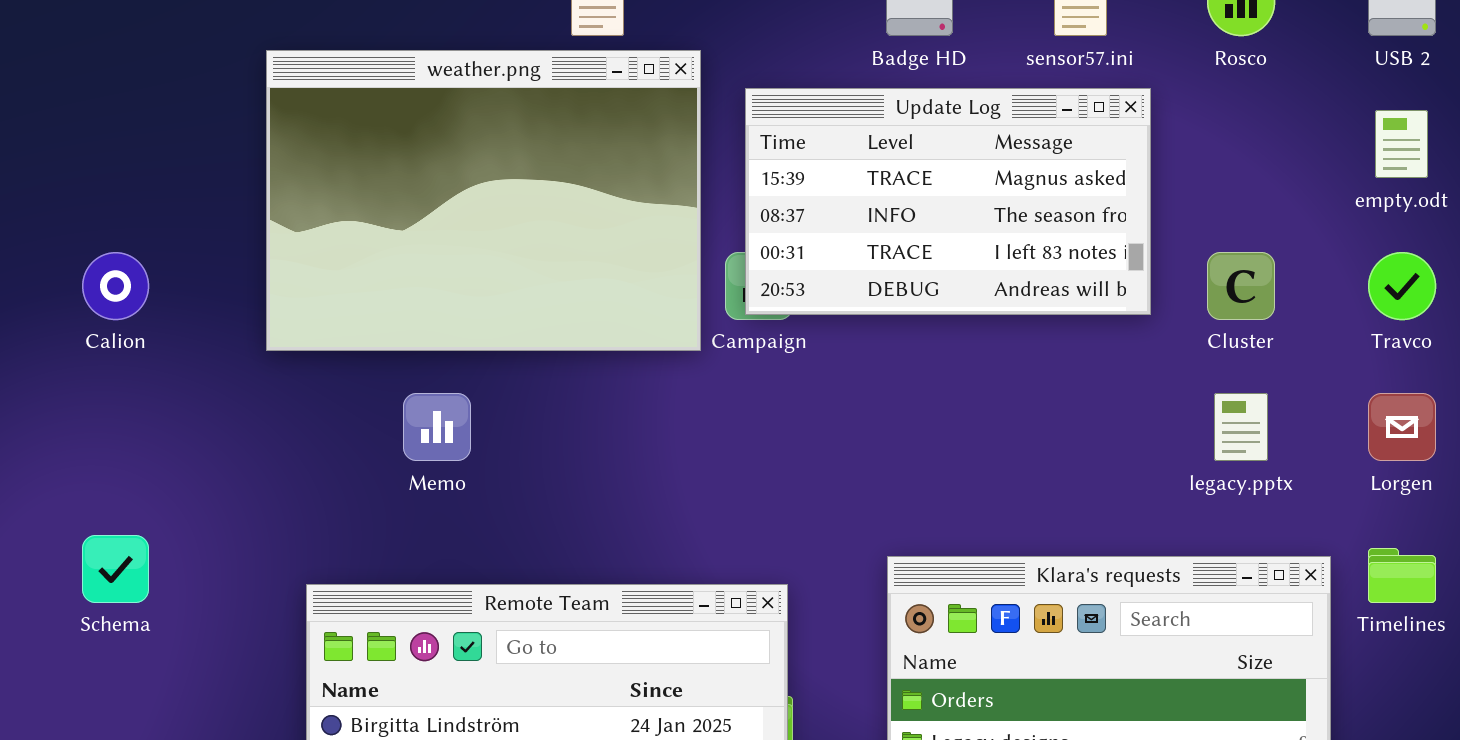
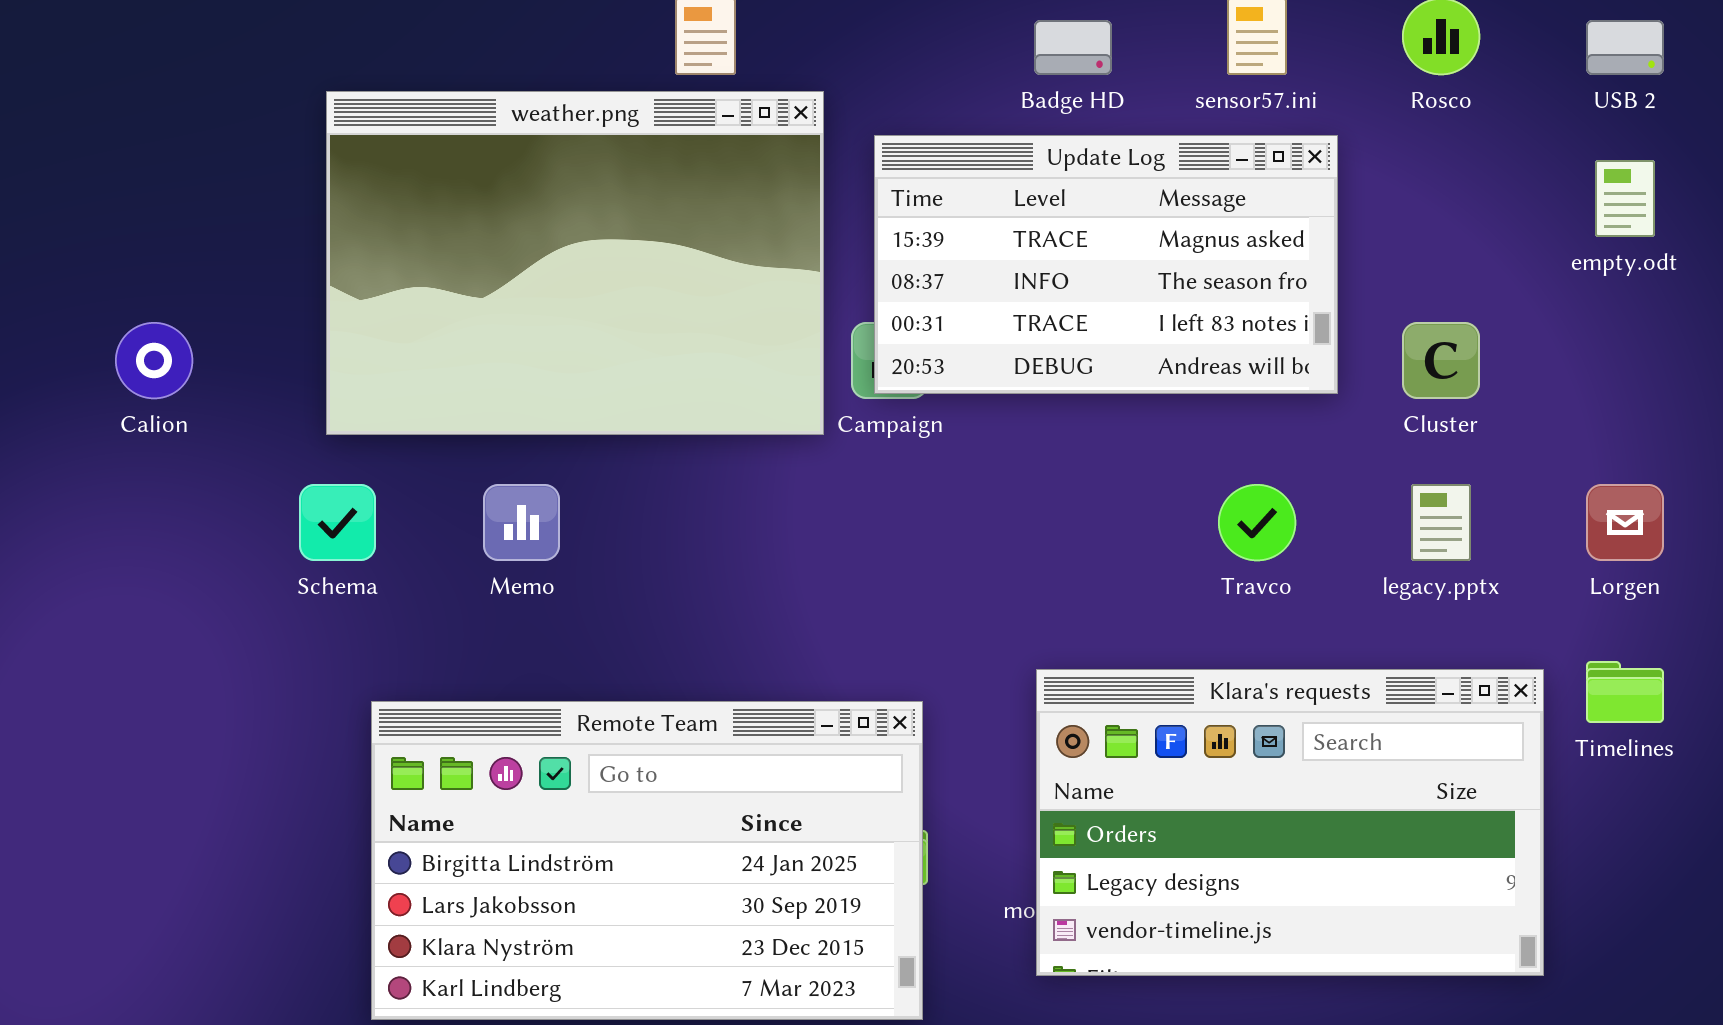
Travco: [1368,252,1436,320] -> [1218,484,1296,561], moved
Schema: [82,535,149,603] -> [299,484,376,561], moved

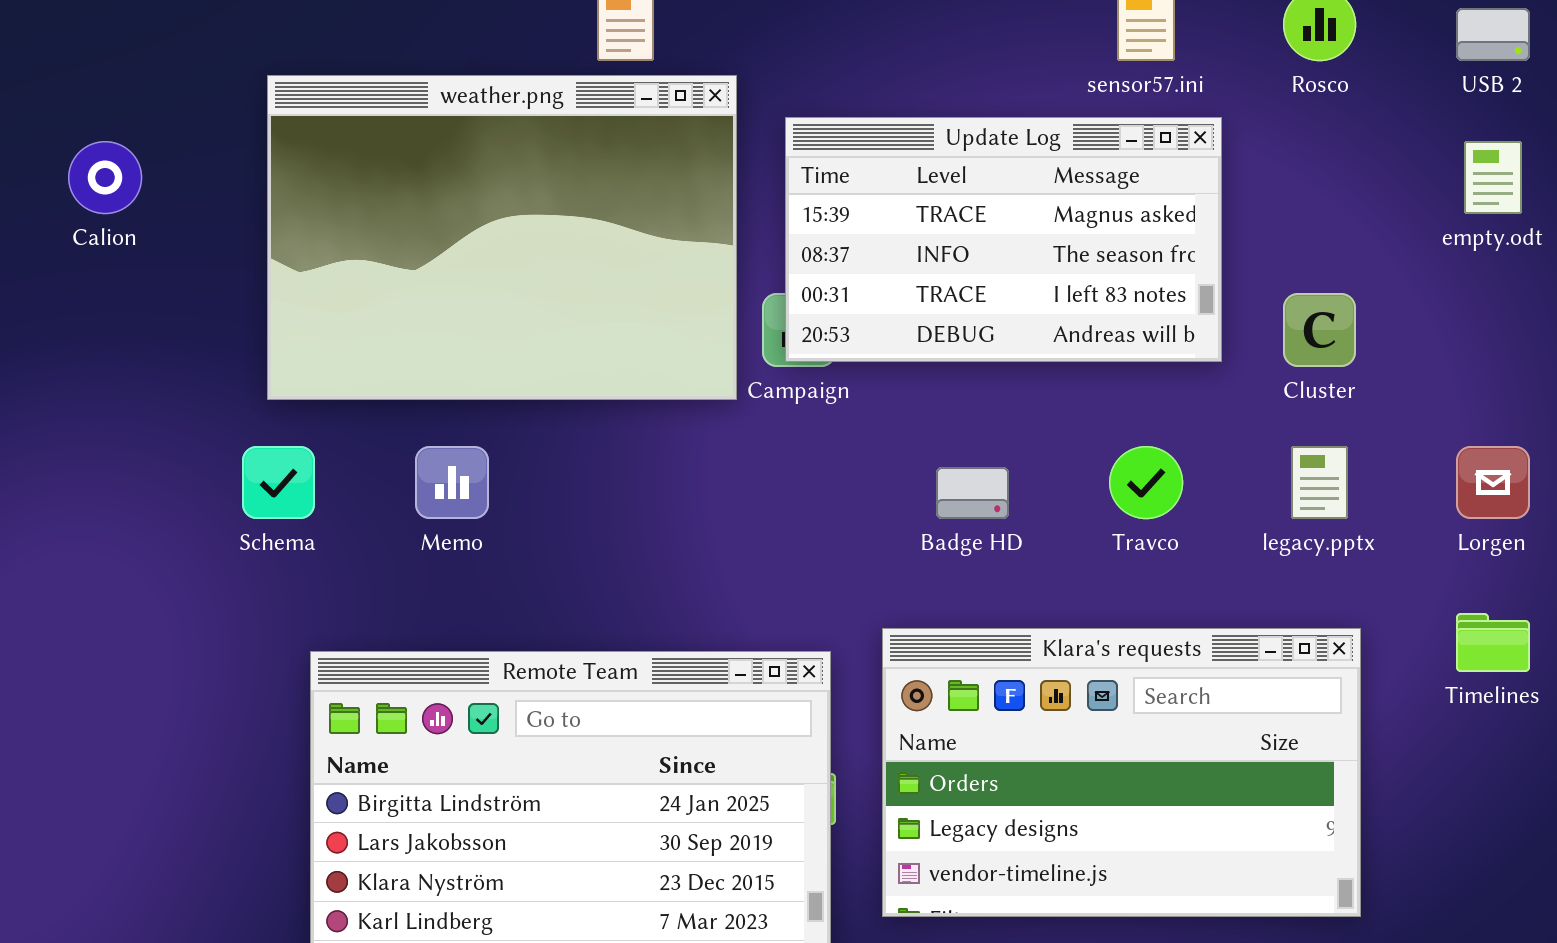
Badge HD: [1034,20,1112,75] -> [936,467,1009,519], moved
Calion: [115,322,193,399] -> [68,141,142,214], moved
Klara's requests: [1036,669,1544,976] -> [882,628,1361,917], moved

